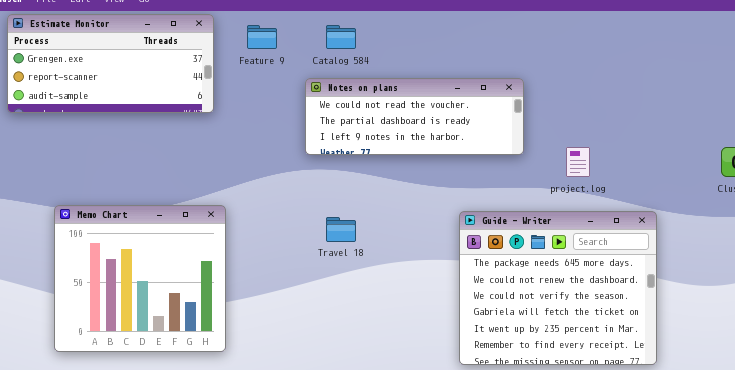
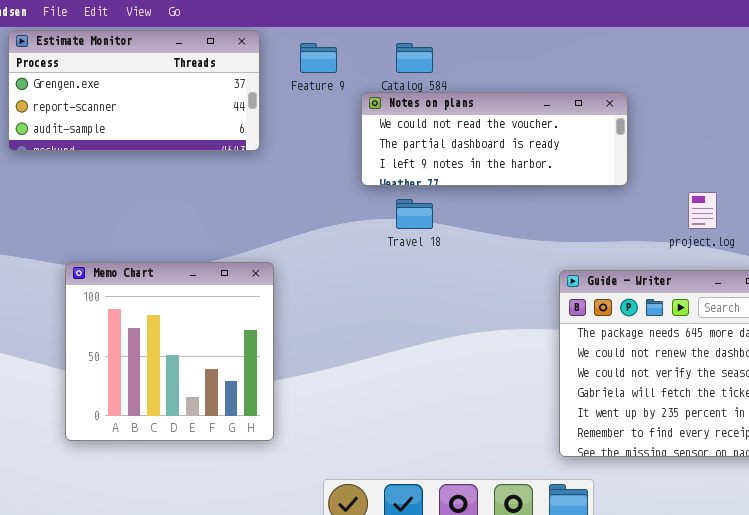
Notes on plans: [305,78,524,155] -> [361,92,628,186], moved
Travel 18: [326,217,356,242] -> [396,199,433,229], moved

